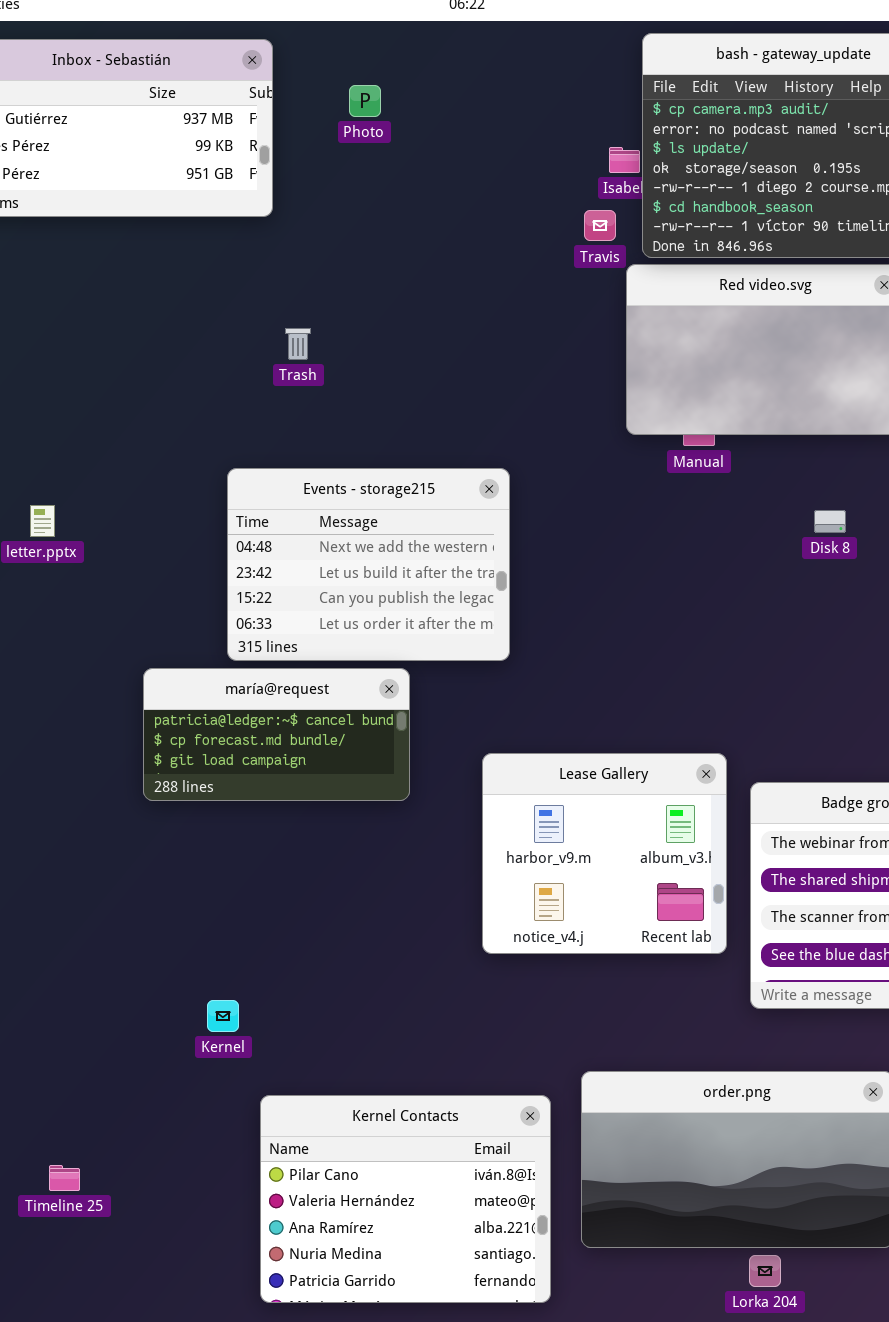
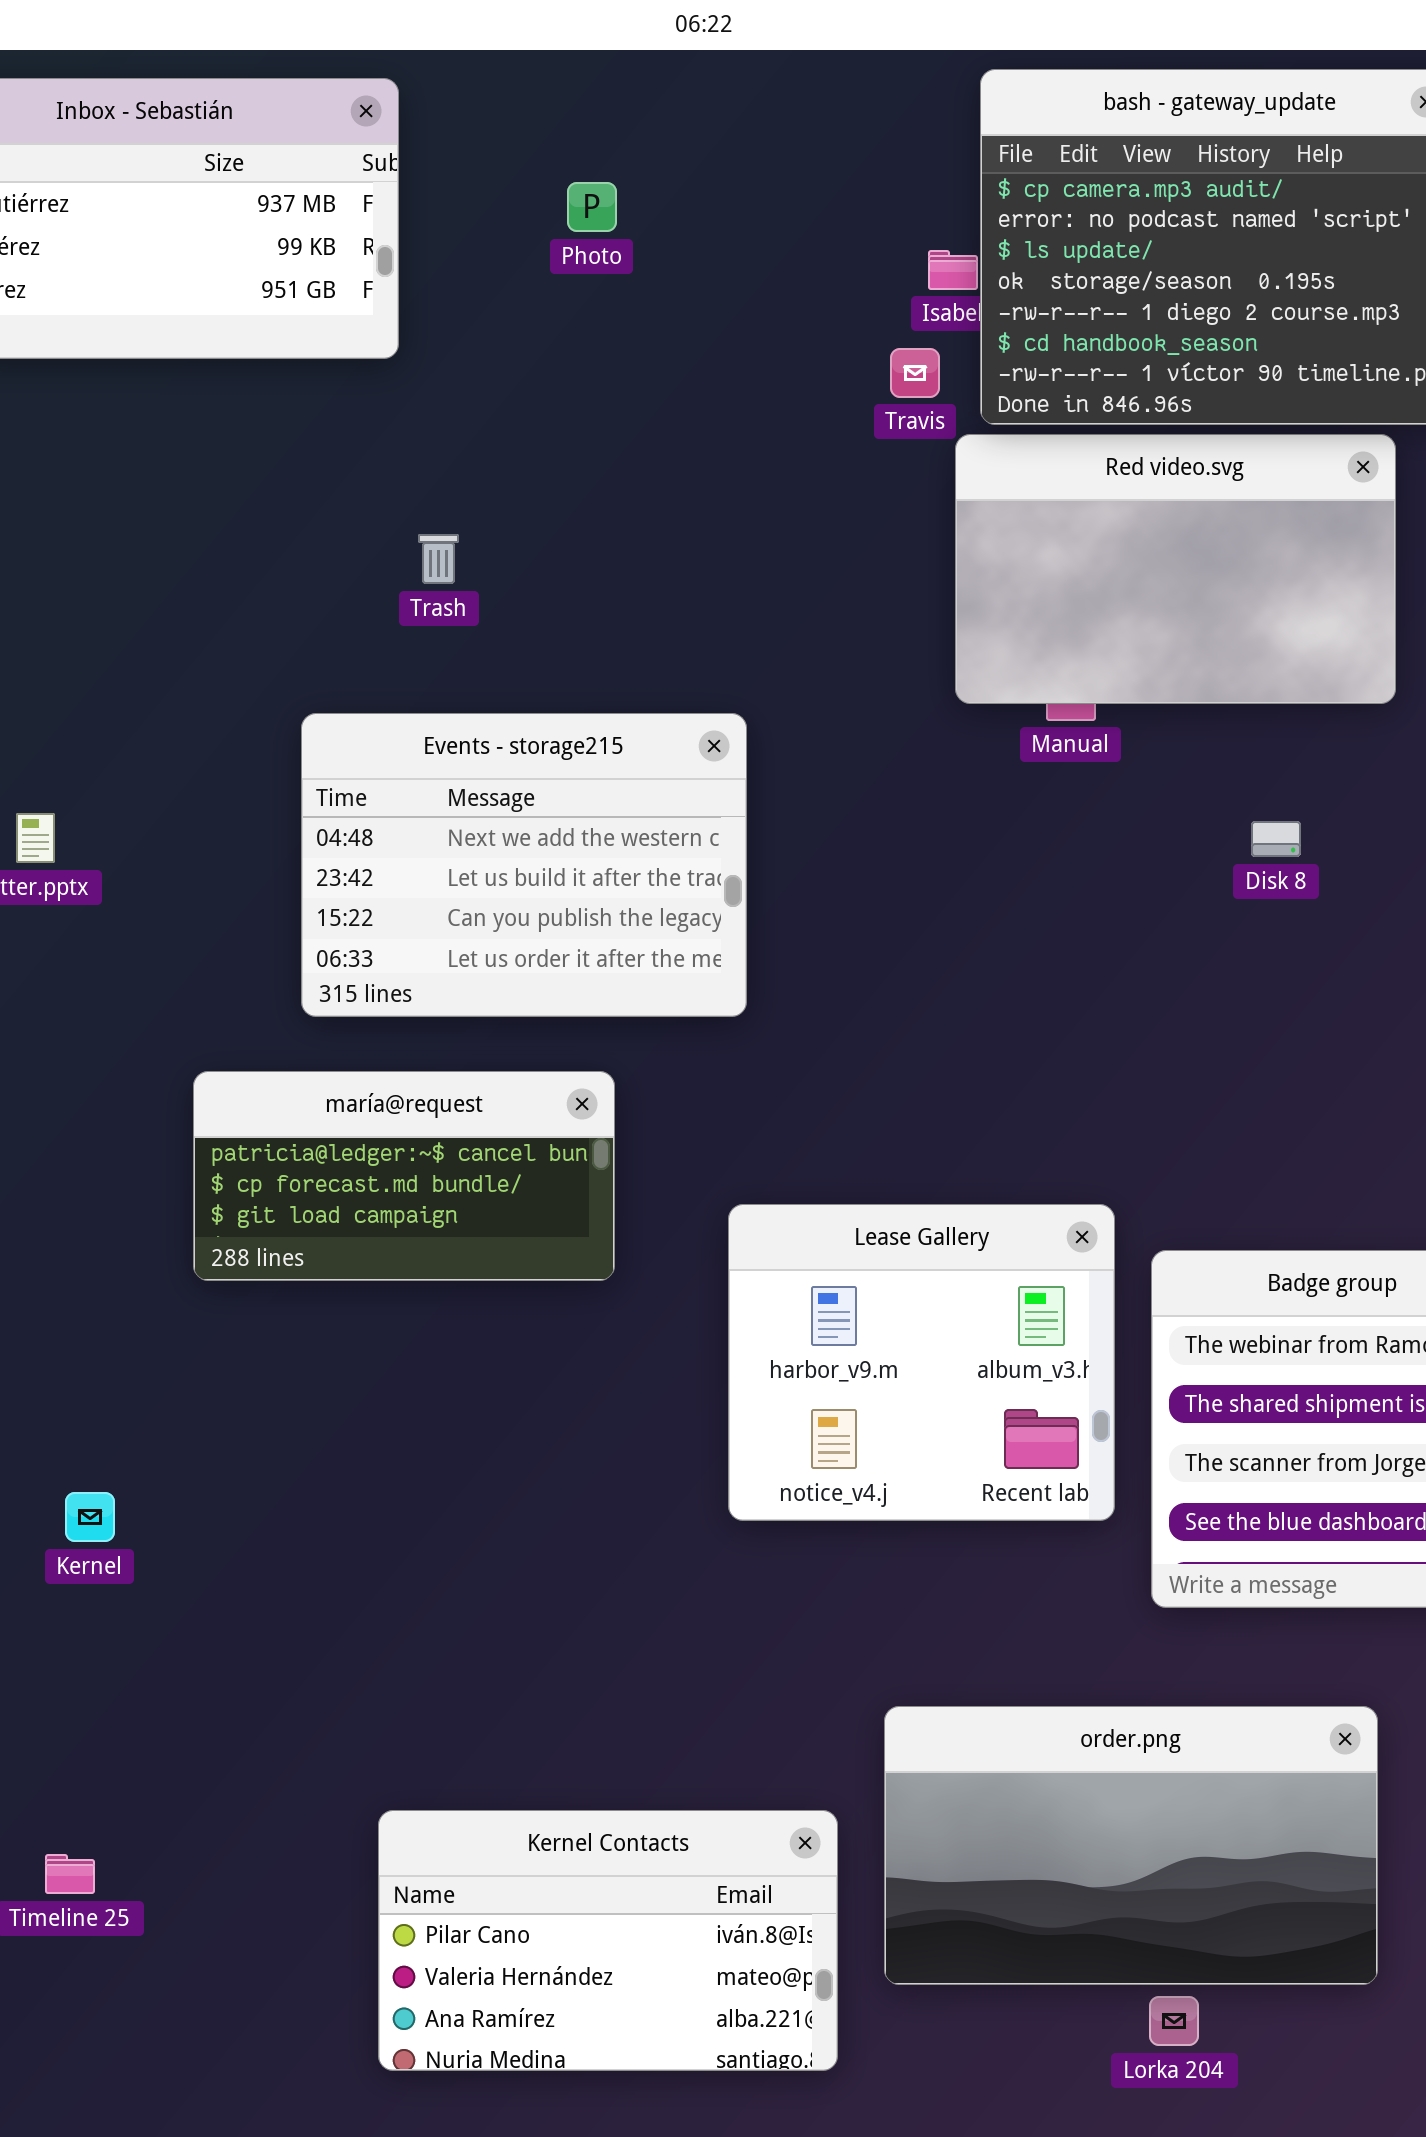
Photo: [349,85,381,117] -> [567,182,617,232], moved
Events - storage215: [227,468,510,661] -> [301,713,747,1017], moved
Kernel: [207,1000,239,1032] -> [65,1492,115,1542], moved
Kernel Contacts: [260,1095,551,1303] -> [378,1810,838,2071], resized

